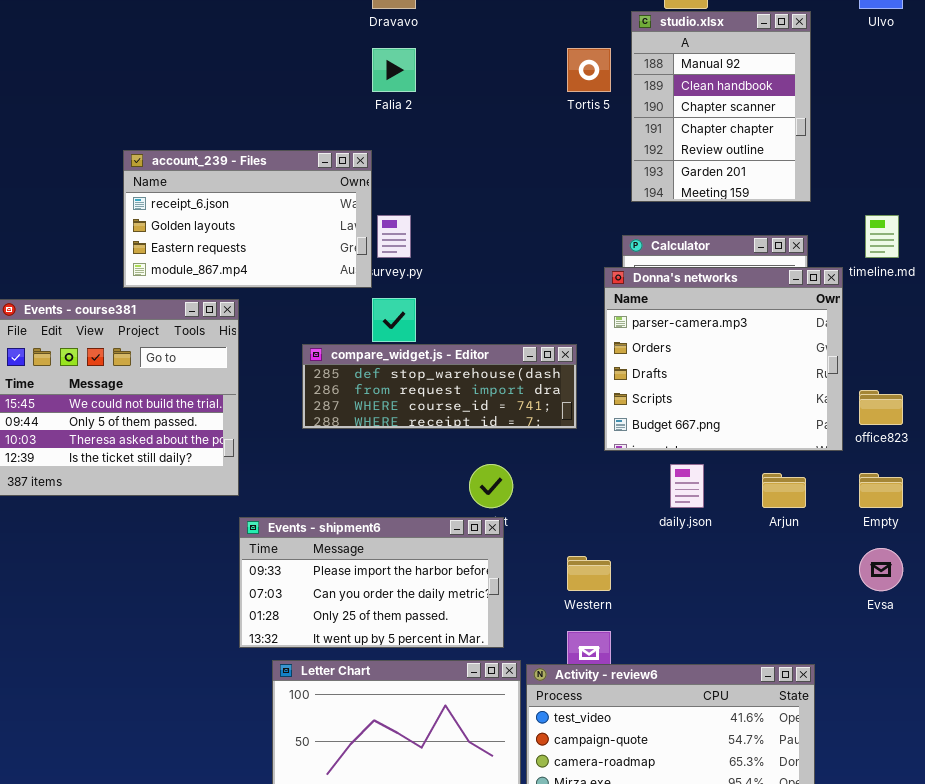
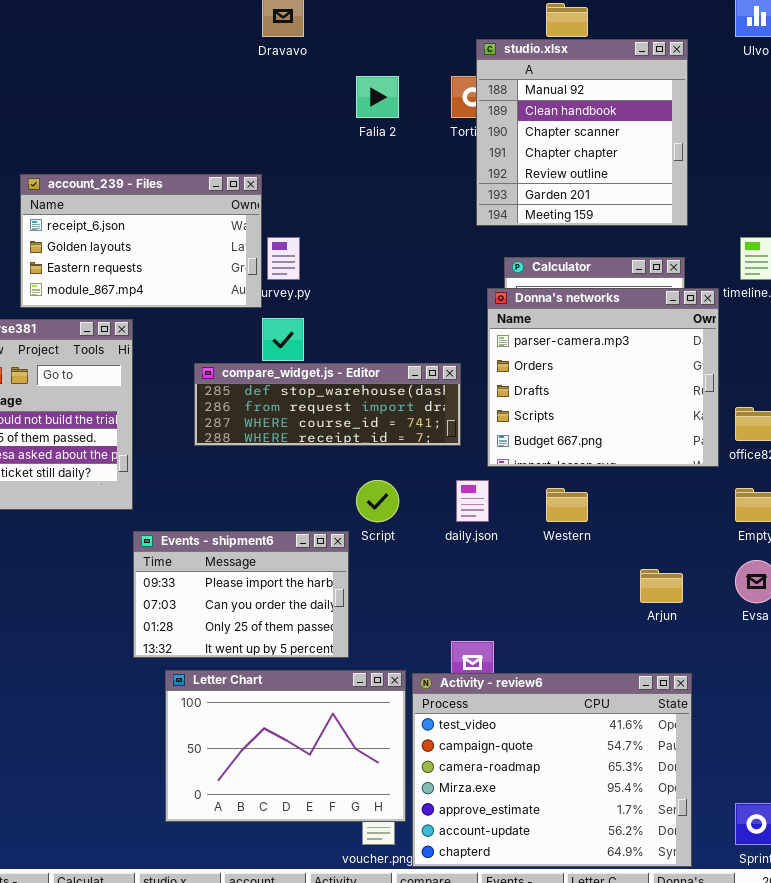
studio.xlsx: [631,11,811,202] -> [476,39,688,226], resized
Falia 2: [372,48,416,92] -> [356,76,399,118], moved
daily.json: [670,464,704,508] -> [456,480,489,522], moved
Arjun: [762,473,806,508] -> [640,569,683,603], moved
Events - shipment6: [239,517,504,648] -> [133,531,349,658], resized
Western: [567,556,611,591] -> [546,488,588,522], moved

